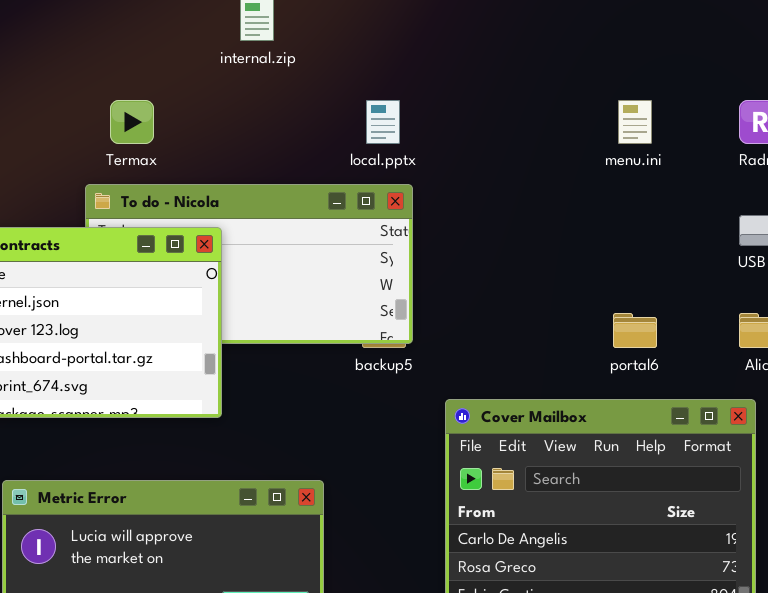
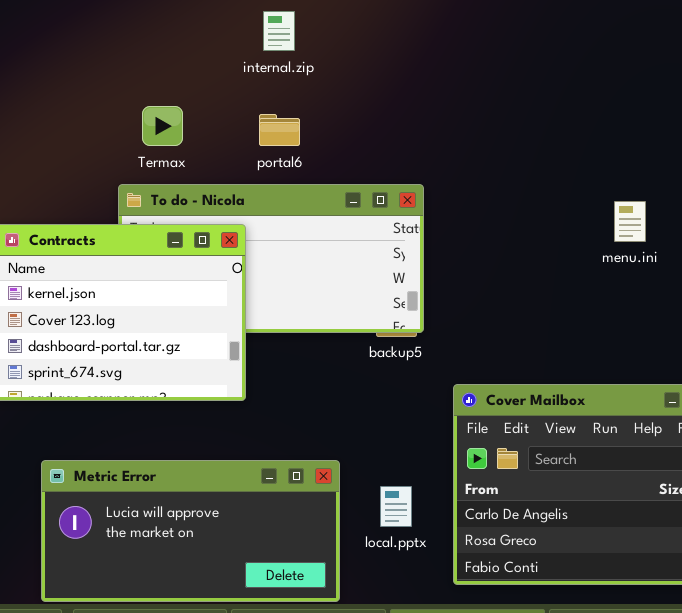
local.pptx: [366,100,400,144] -> [380,486,412,527], moved
menu.ini: [618,100,652,144] -> [614,201,646,242], moved
portal6: [613,313,657,348] -> [259,114,300,146], moved

